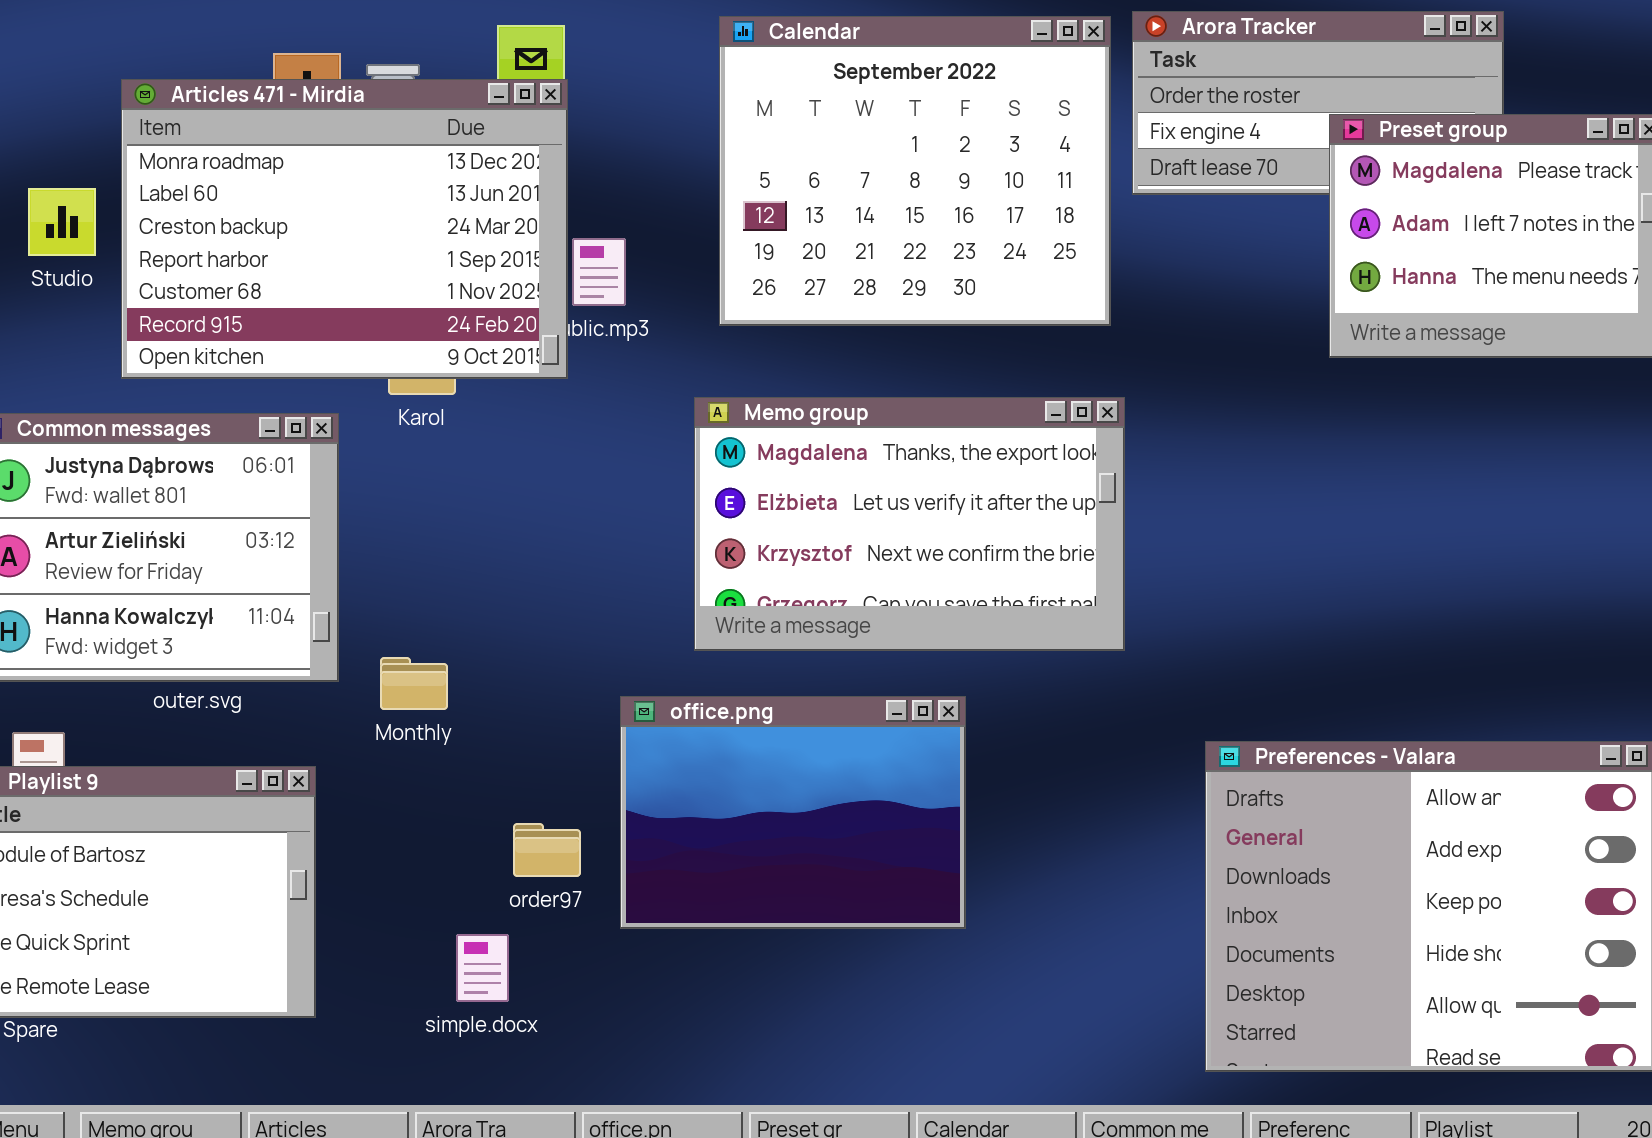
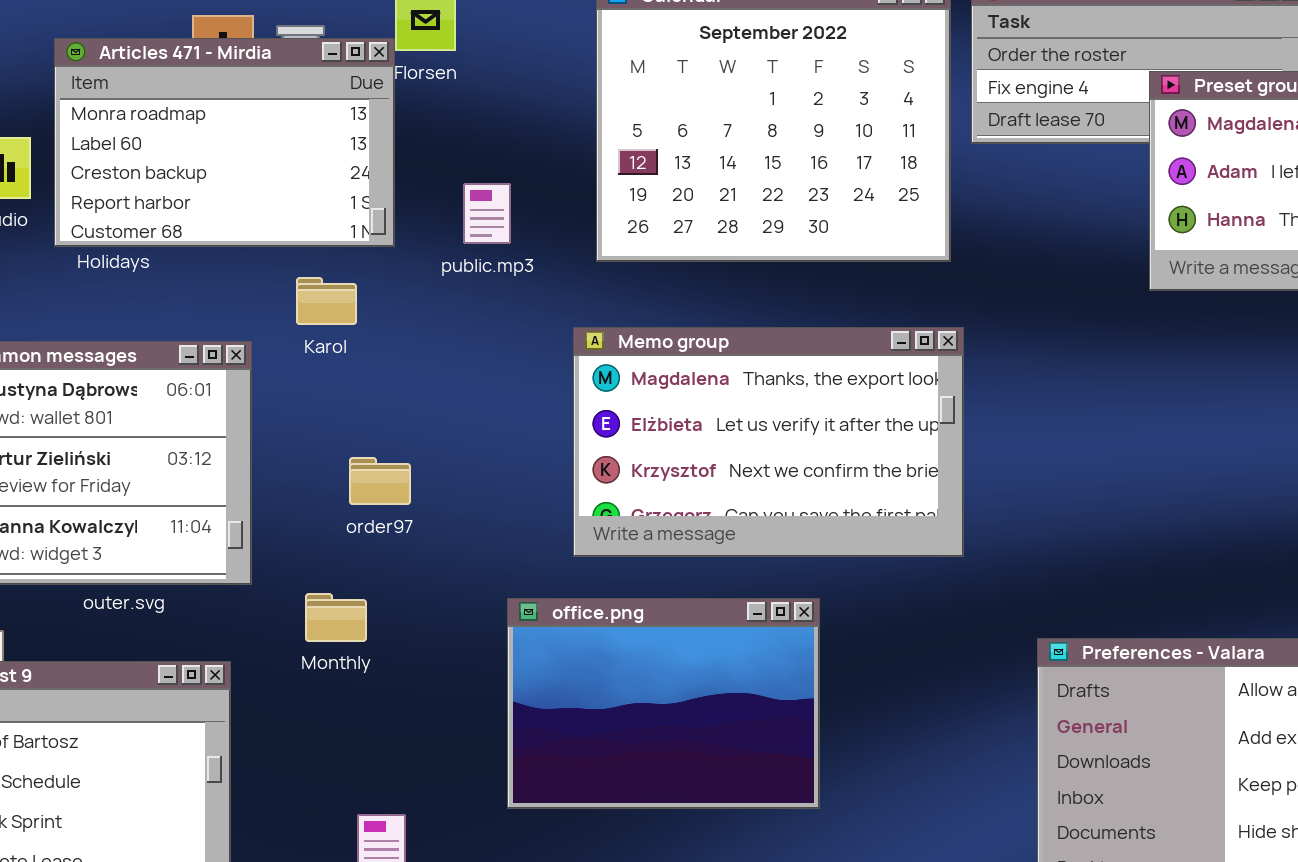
Articles 471 - Mirdia: [121,79,568,379] -> [54,38,395,247], resized
Monthly: [380,657,448,710] -> [305,593,367,642], moved
order97: [513,823,581,877] -> [349,457,411,505], moved

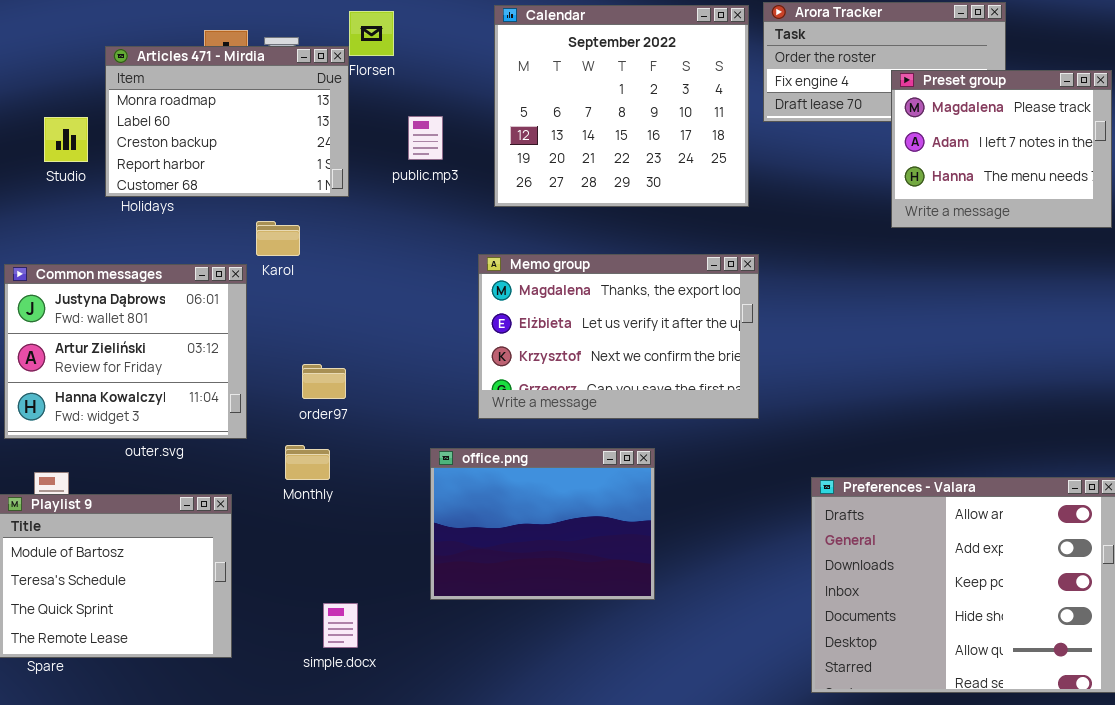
public.mp3: [463,183,511,244] -> [408,116,443,160], moved
Karol: [296,277,357,325] -> [256,221,300,256], moved
order97: [349,457,411,505] -> [302,364,346,399], moved

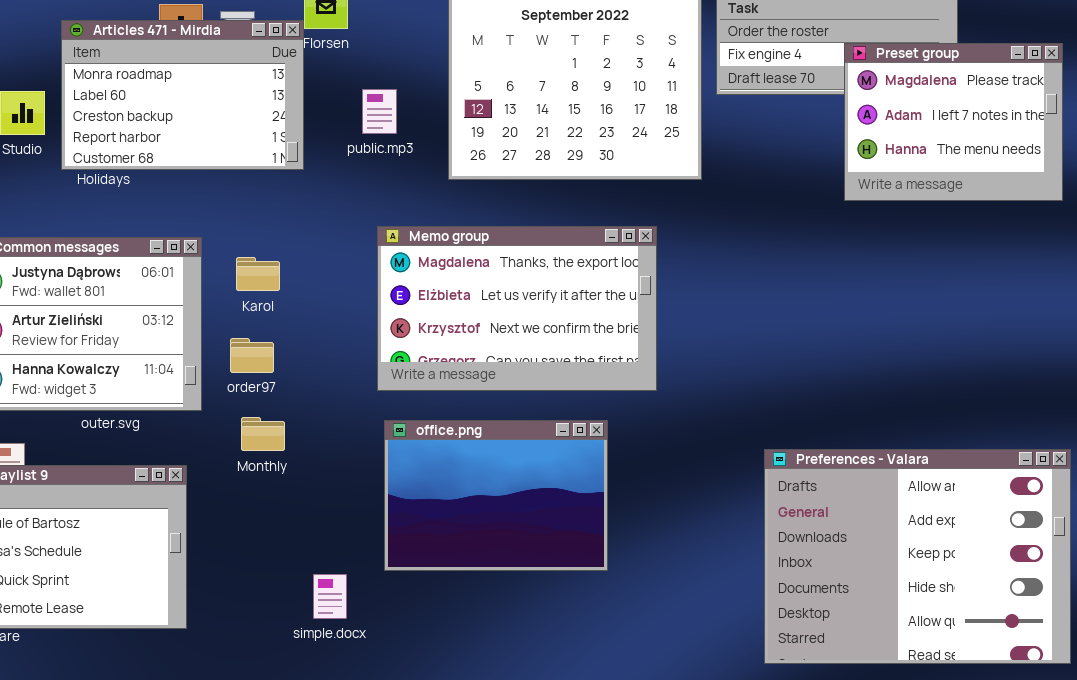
Karol: [256,221,300,256] -> [236,257,280,291], moved
Memo group: [478,254,759,419] -> [377,226,657,391], moved
order97: [302,364,346,399] -> [230,338,274,373], moved
simple.docx: [323,603,358,648] -> [313,574,347,619], moved

